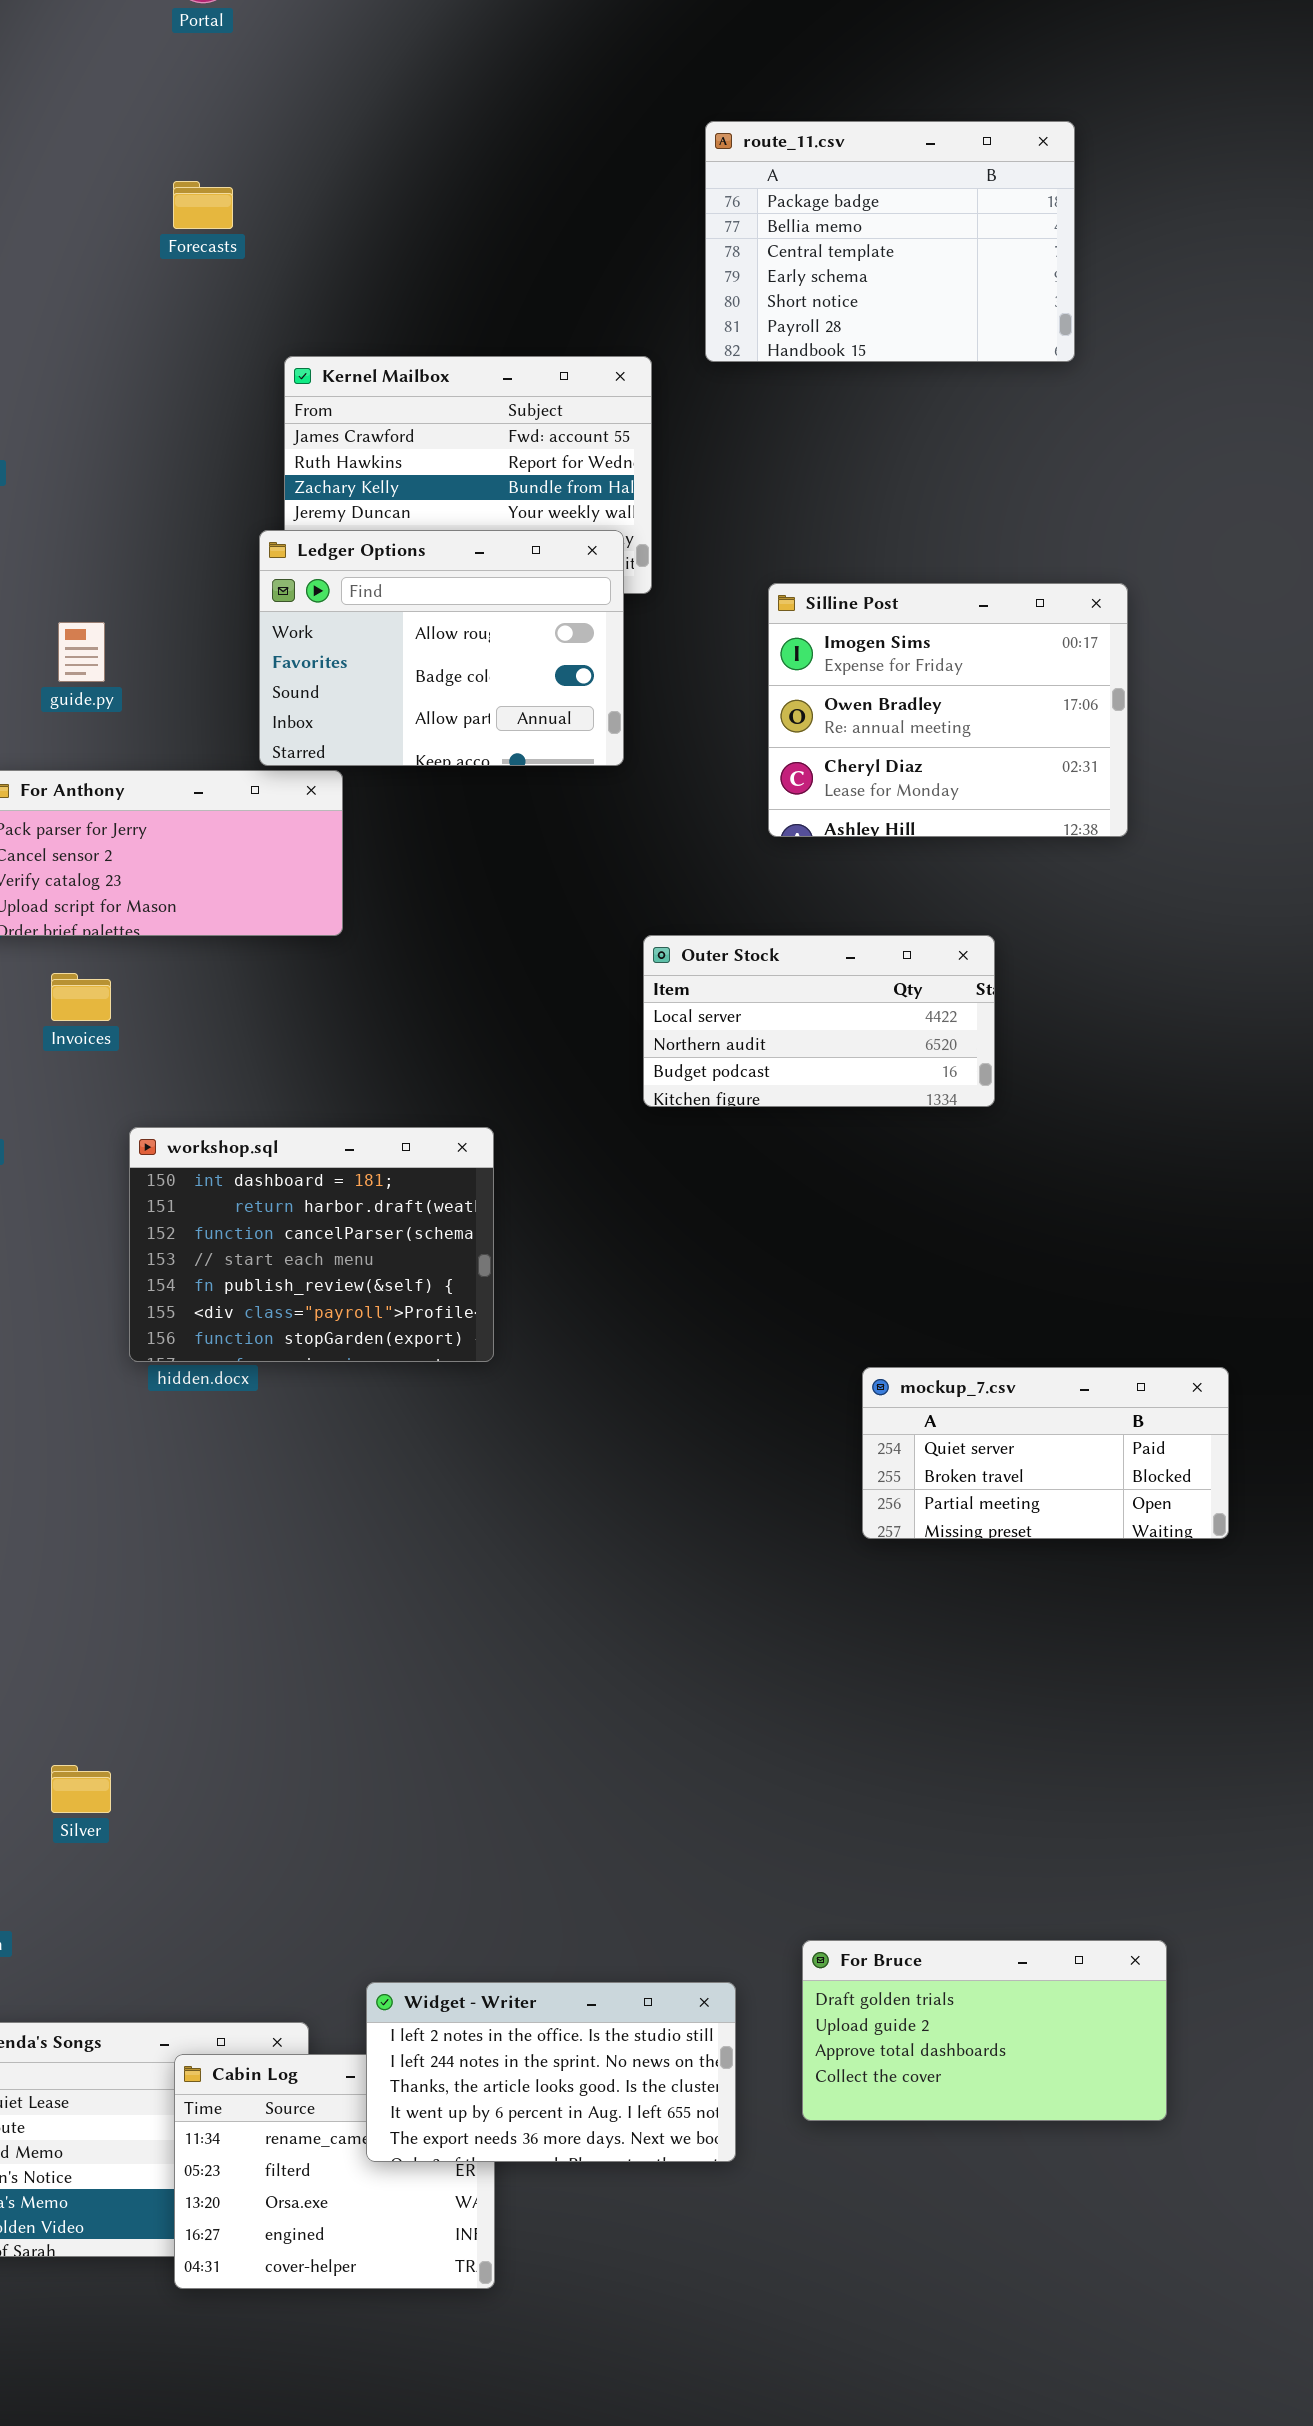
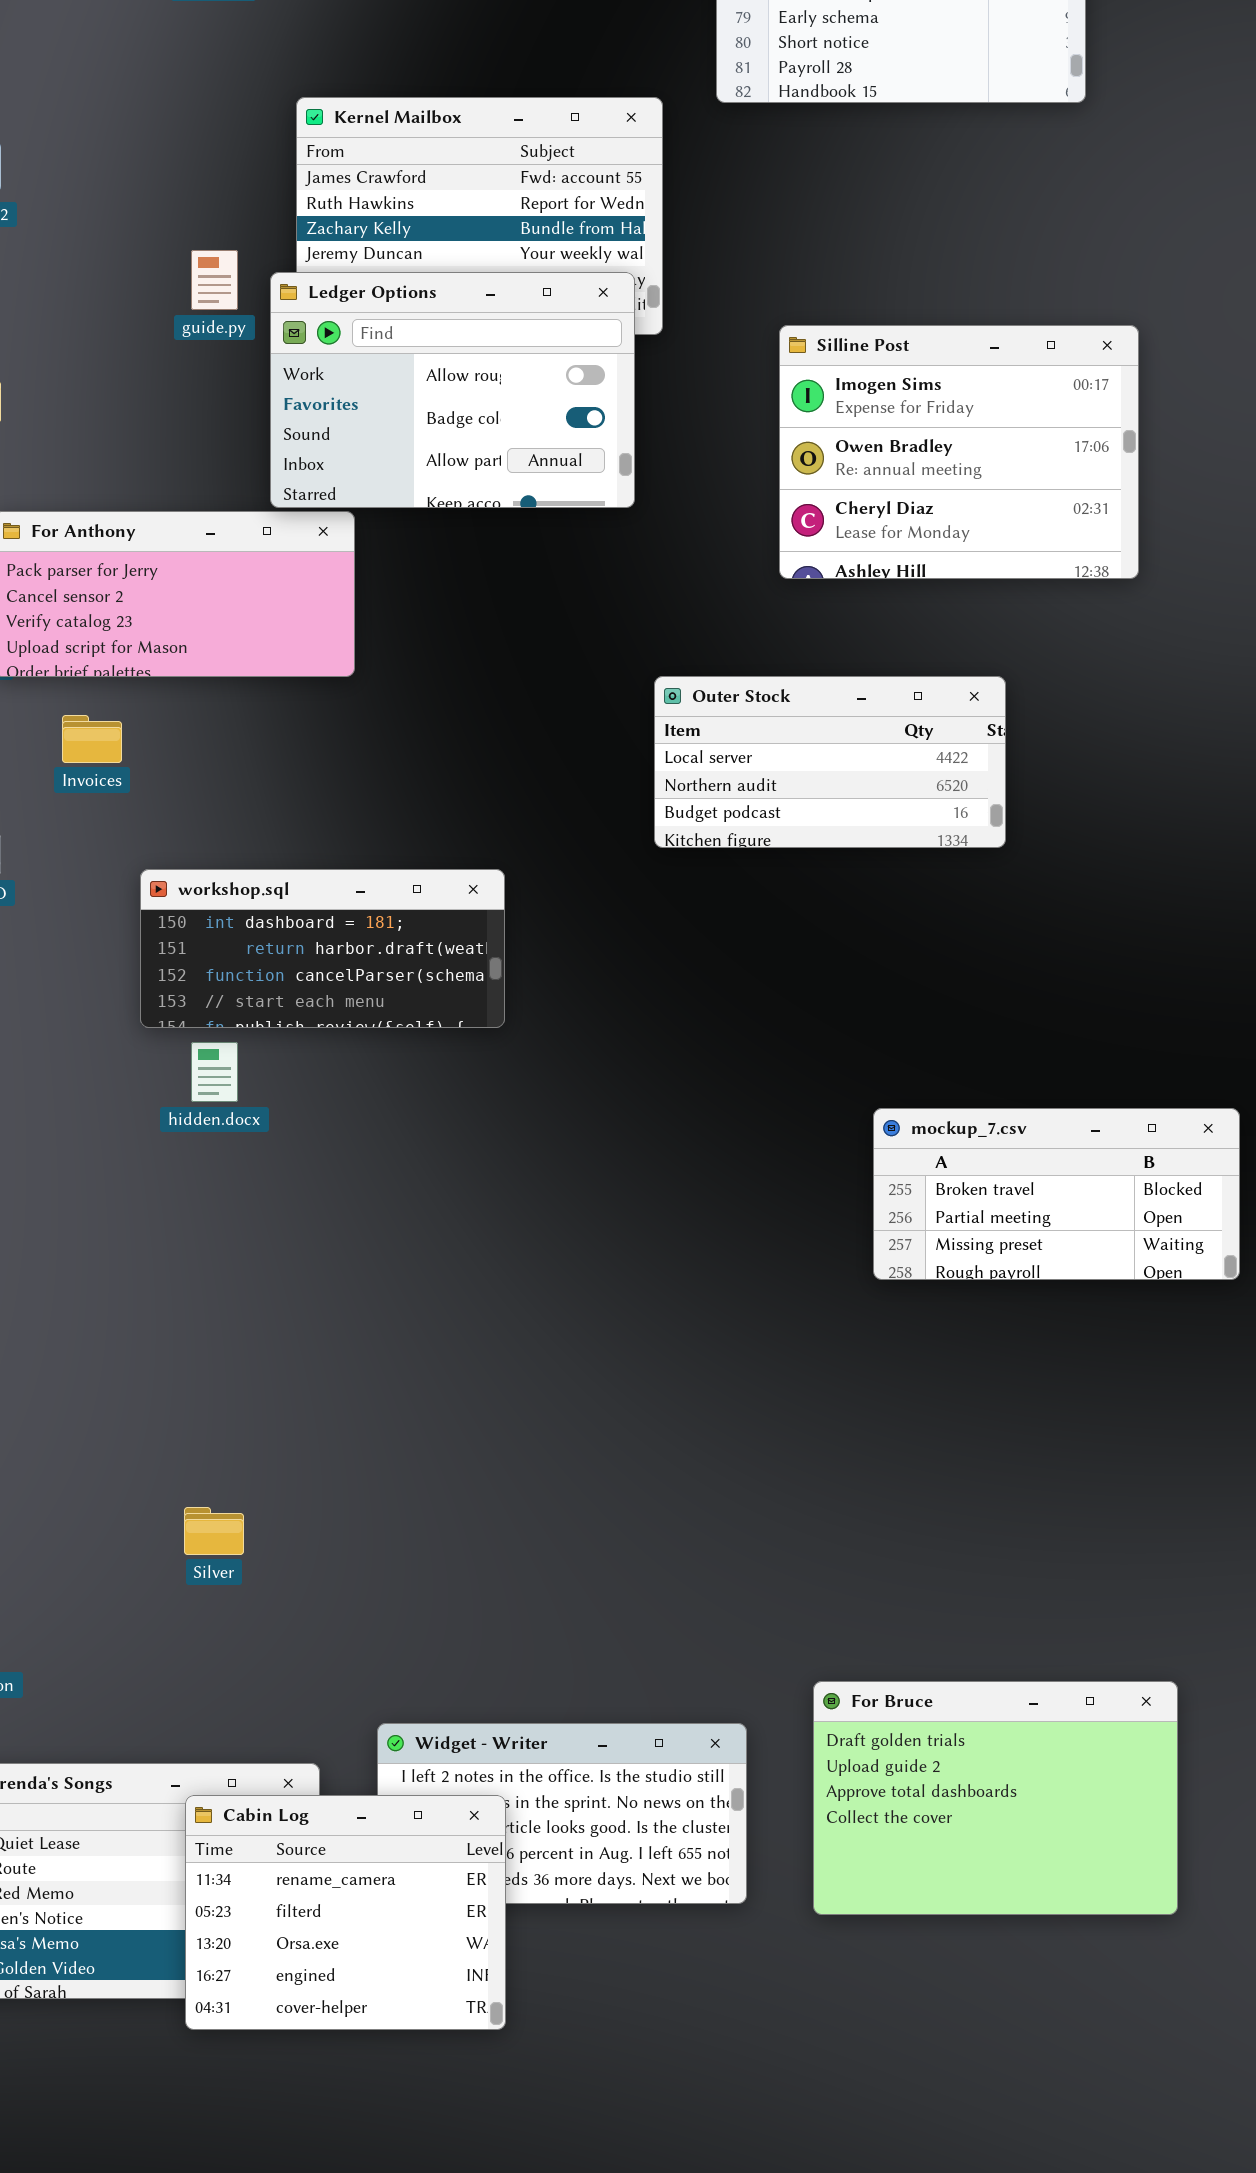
guide.py: [58,622,105,682] -> [191,250,238,310], moved
workshop.sql: [129,1127,494,1362] -> [140,869,505,1028], resized
mockup_7.csv: [862,1367,1229,1539] -> [873,1108,1240,1280], scrolled down 1 row
Silver: [51,1765,111,1813] -> [184,1507,244,1555], moved
For Bruce: [802,1940,1167,2121] -> [813,1681,1178,1915], resized
Cabin Log: [174,2054,495,2289] -> [185,1795,506,2030], raised

